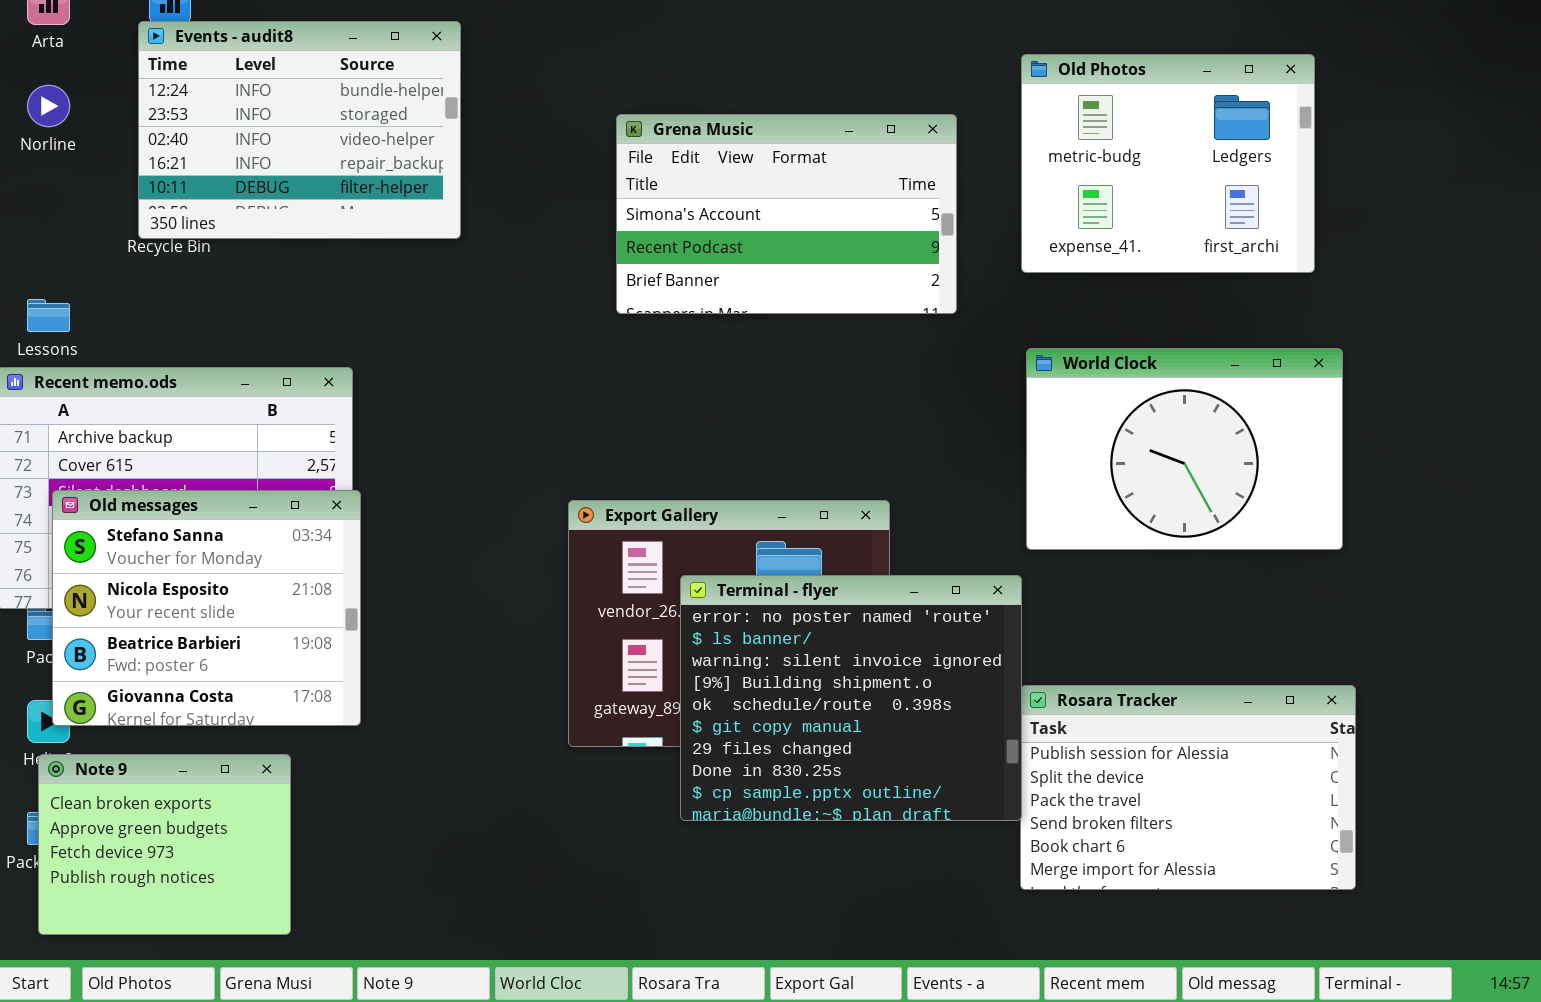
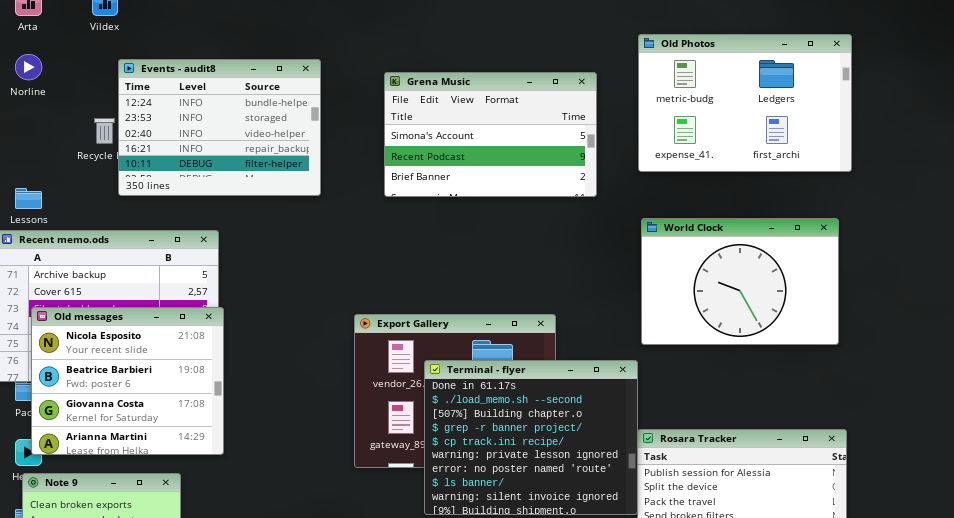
Events - audit8: [138,21,461,239] -> [118,59,321,196], moved
Old Photos: [1021,54,1315,273] -> [638,34,852,172], resized
Old messages: [52,490,361,726] -> [31,307,224,455], scrolled down 1 row
Terminal - flyer: [680,575,1022,821] -> [424,360,638,515], scrolled up 6 rows

